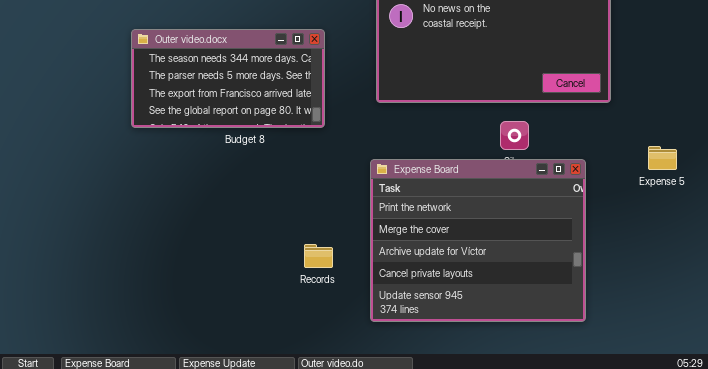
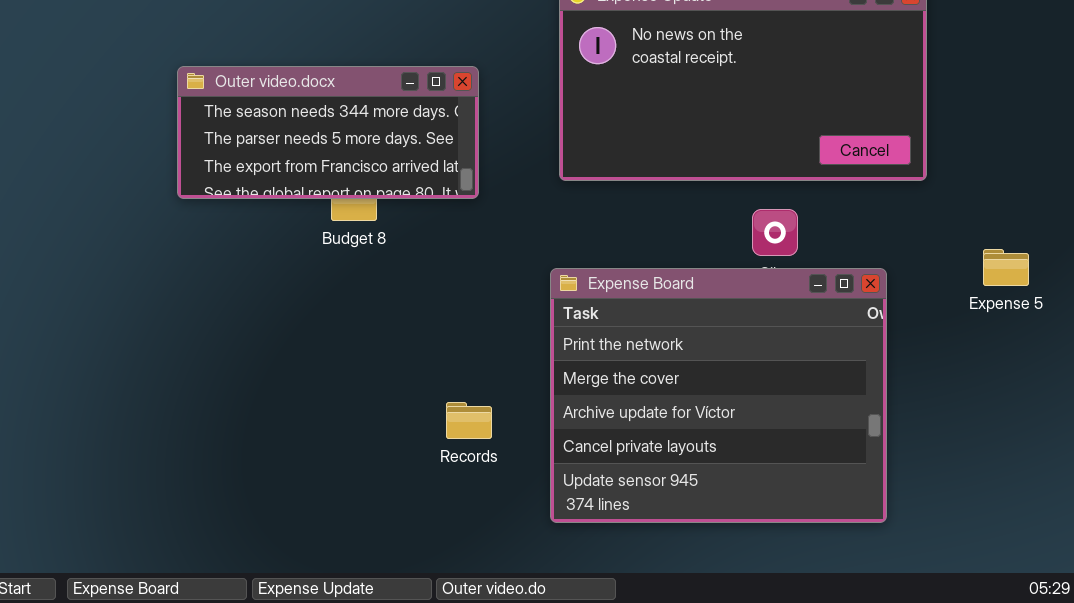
Outer video.docx: [131,29,325,128] -> [177,66,479,199], resized

